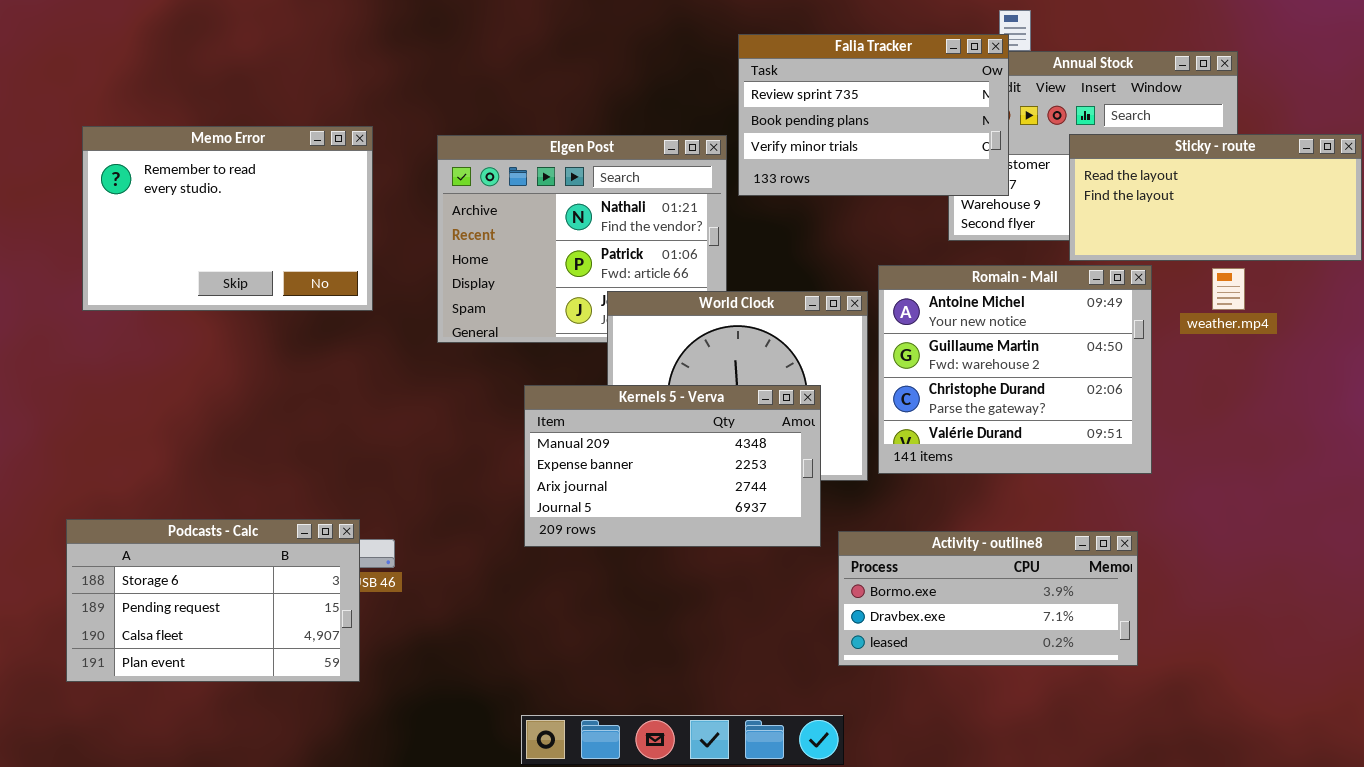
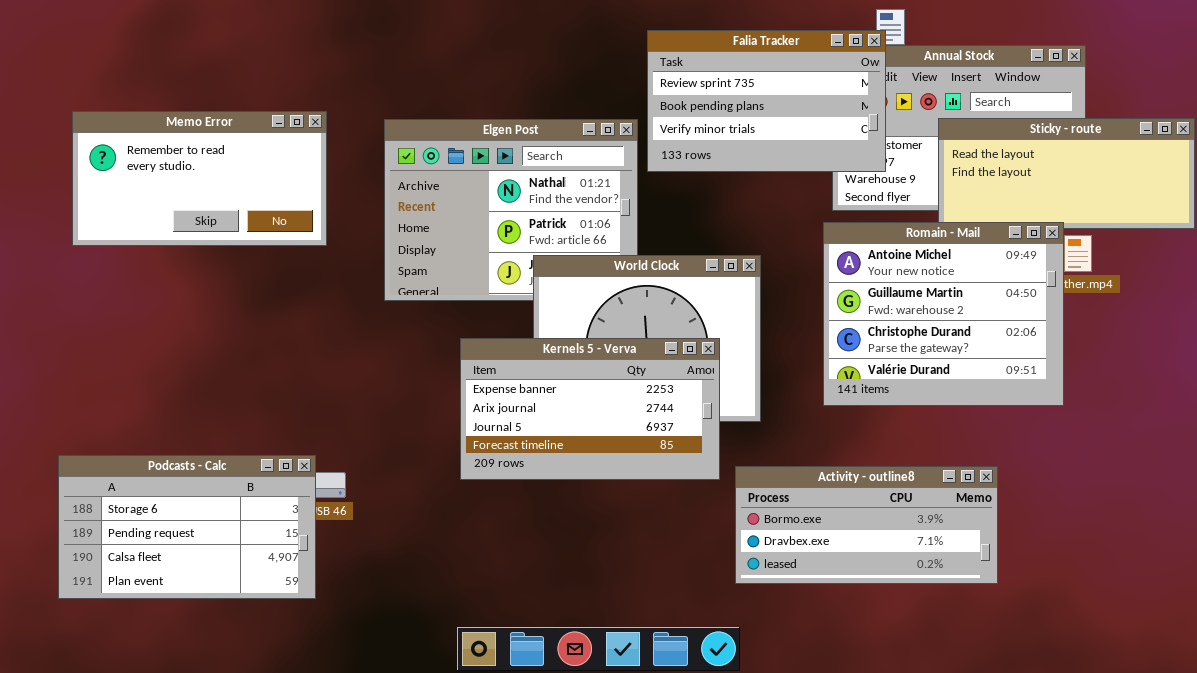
Memo Error: [82,126,373,311] -> [72,111,327,246], resized
Romain - Mail: [878,265,1152,474] -> [823,222,1064,406], moved
Kernels 5 - Verva: [524,385,821,547] -> [460,338,720,480], scrolled down 1 row

